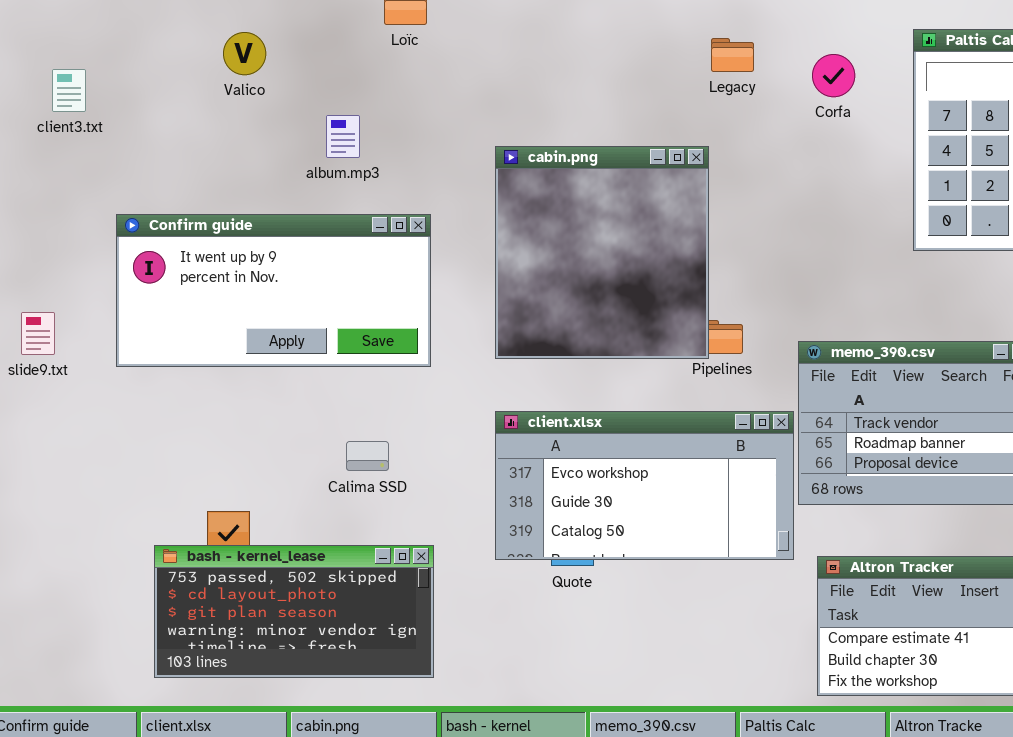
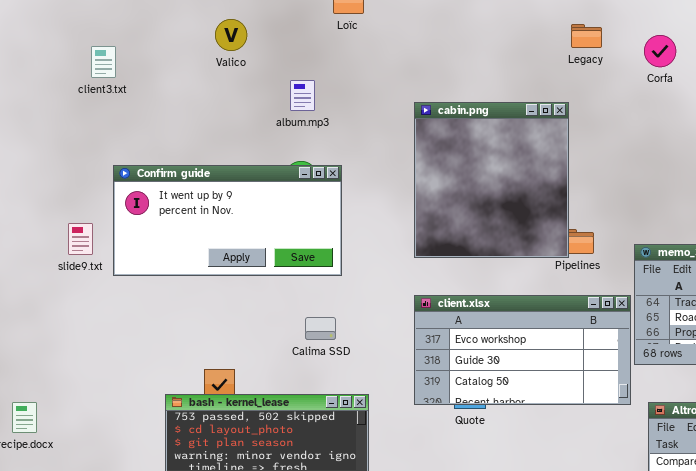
Confirm guide: [116,214,431,367] -> [113,165,342,276], moved

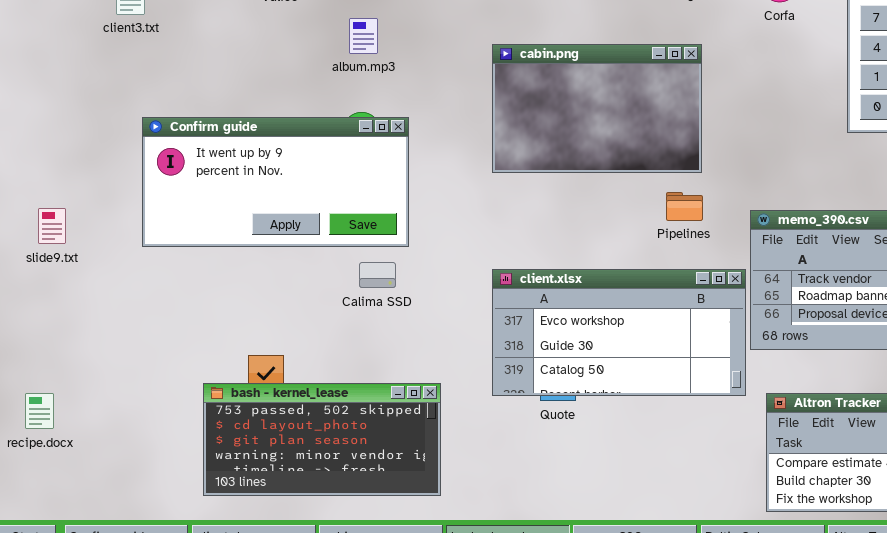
cabin.png: [414,102,569,258] -> [492,44,702,173], resized
slide9.txt: [68,223,93,255] -> [38,208,66,244], moved
Calima SSD: [305,317,336,340] -> [359,262,396,288], moved

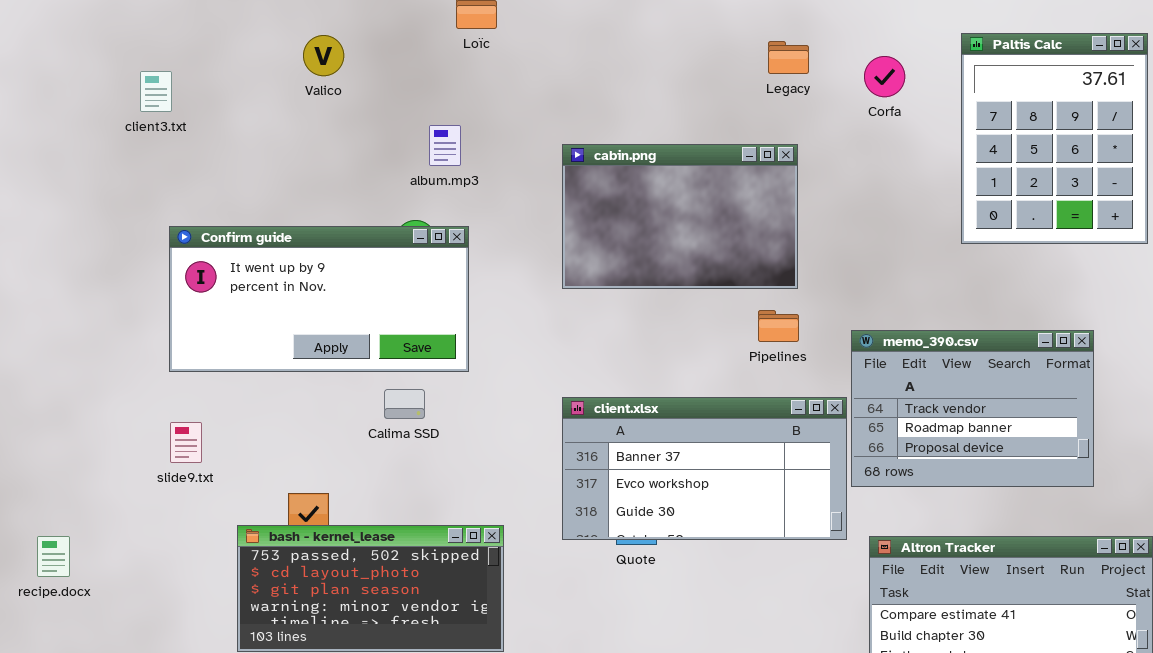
album.mp3: [349,18,378,54] -> [429,125,461,166], moved
slide9.txt: [38,208,66,244] -> [170,422,202,463], moved
Calima SSD: [359,262,396,288] -> [384,389,425,419], moved
client.xlsx: [492,269,746,396] -> [562,397,847,540], scrolled up 1 row

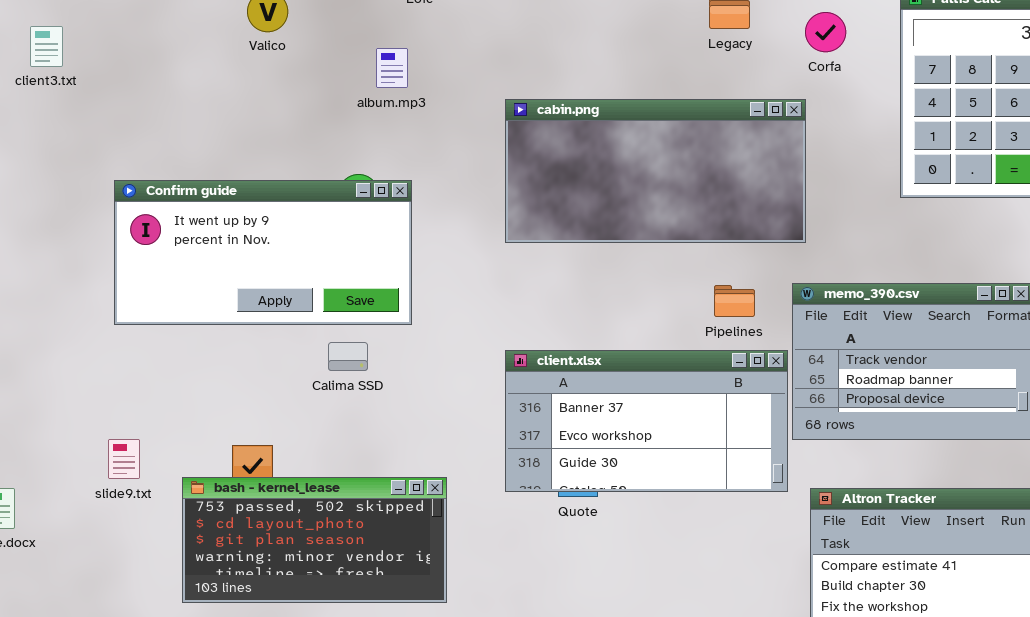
client3.txt: [140,71,172,112] -> [30,26,63,67], moved
album.mp3: [429,125,461,166] -> [376,48,408,88], moved
cabin.png: [562,144,798,289] -> [505,99,806,243], resized
Pipelines: [758,310,799,342] -> [714,285,755,317], moved
slide9.txt: [170,422,202,463] -> [108,439,140,479], moved

